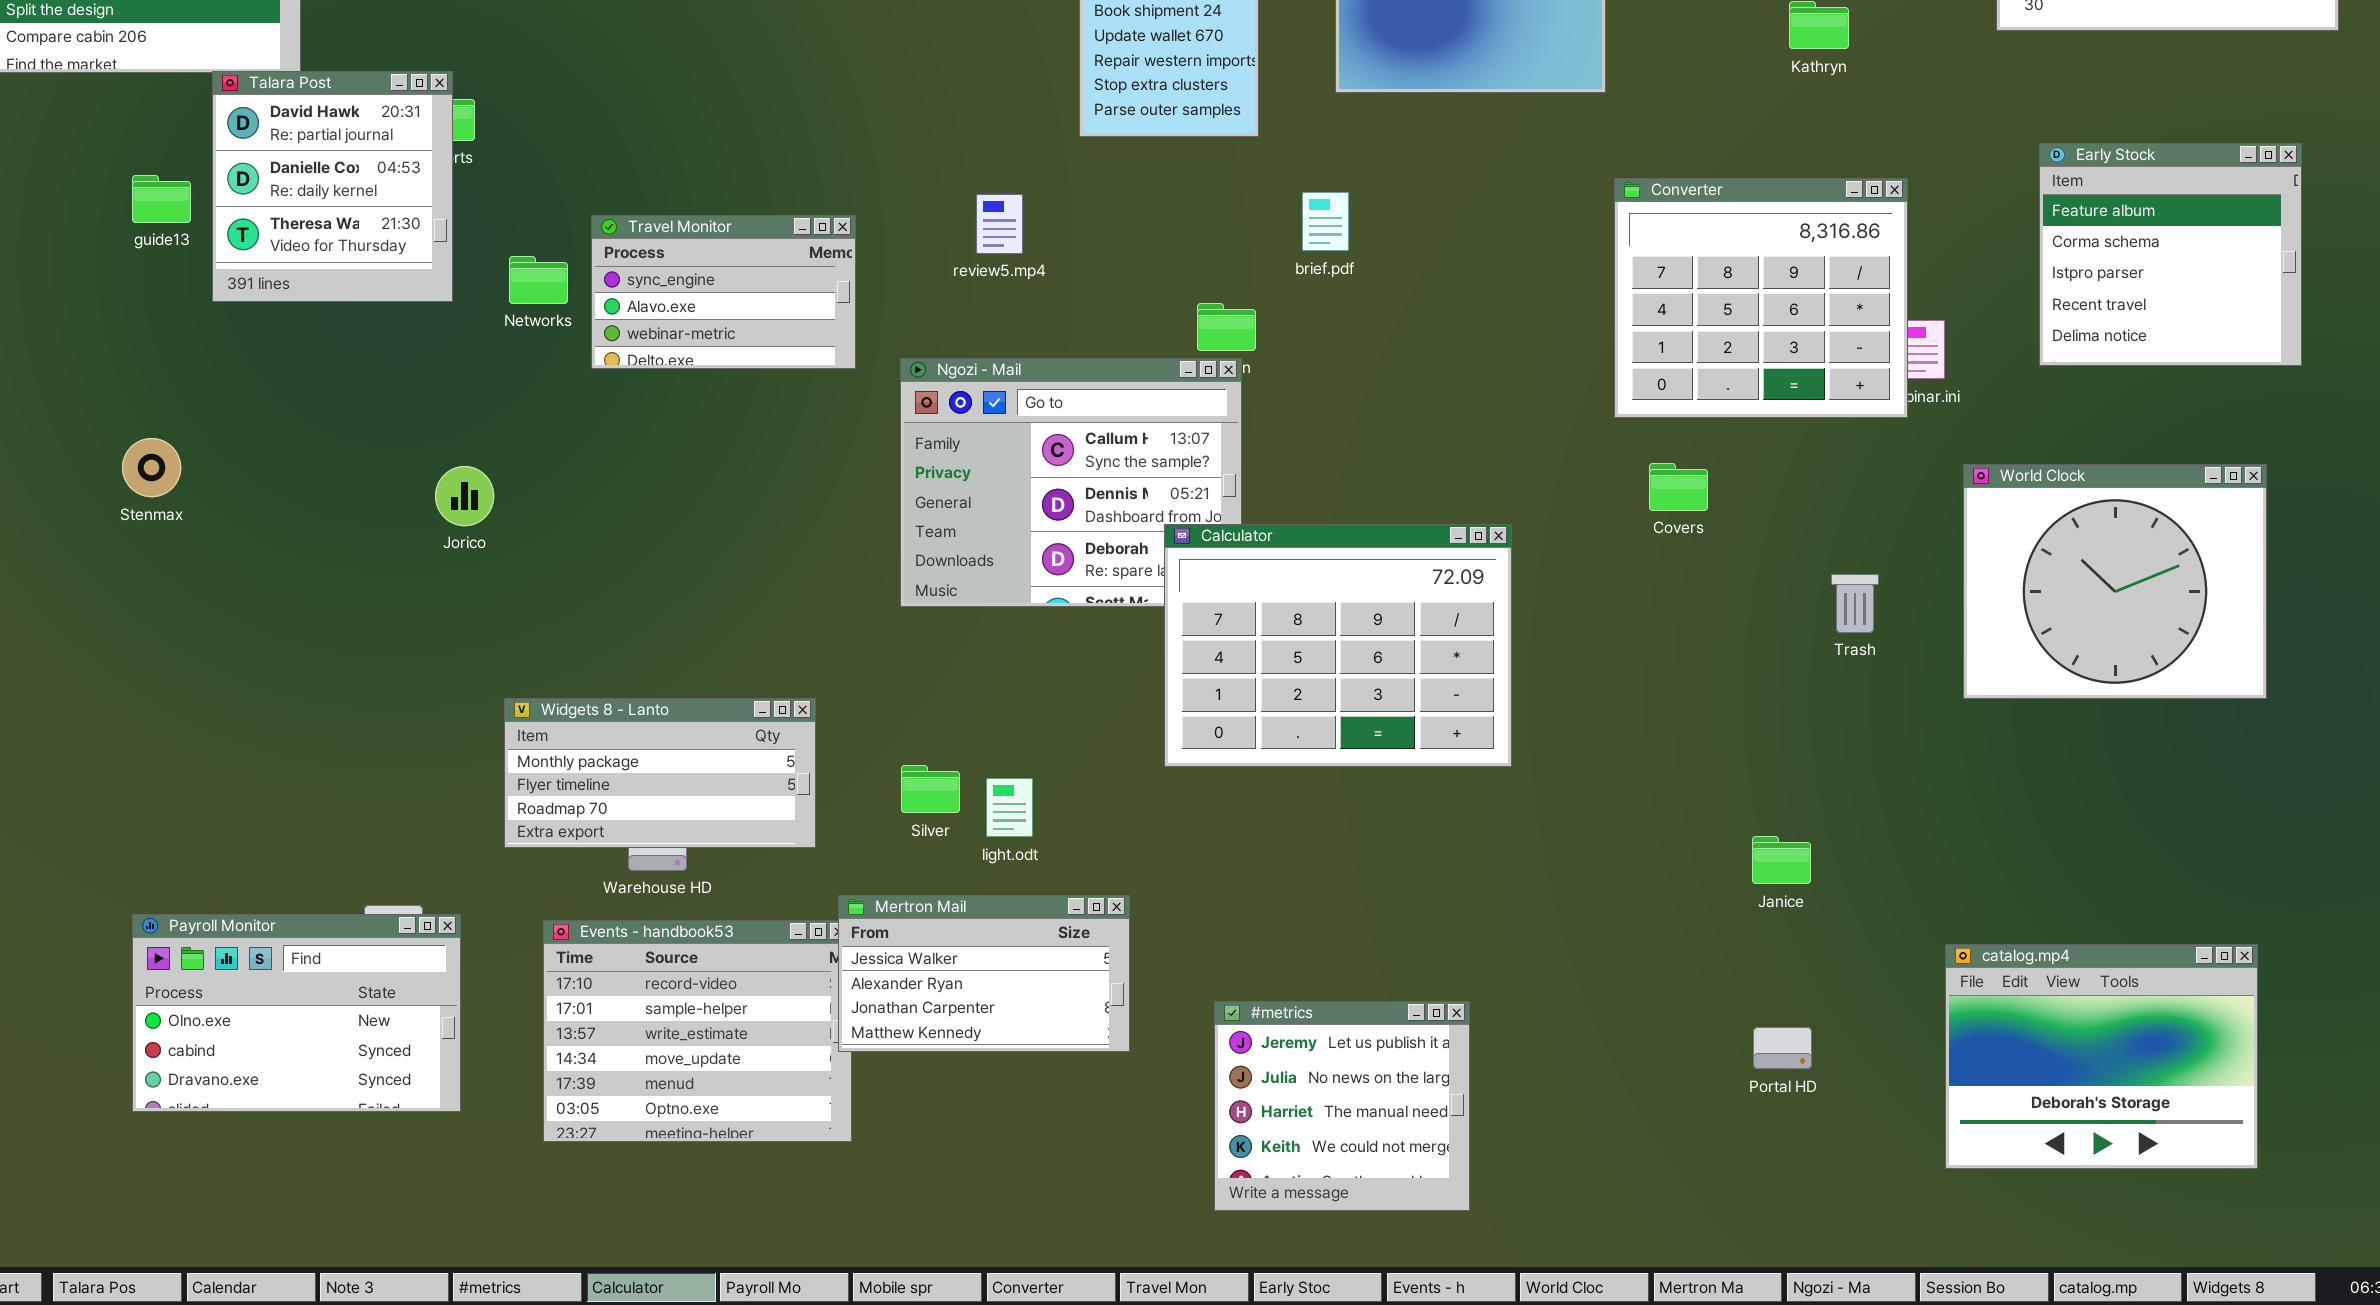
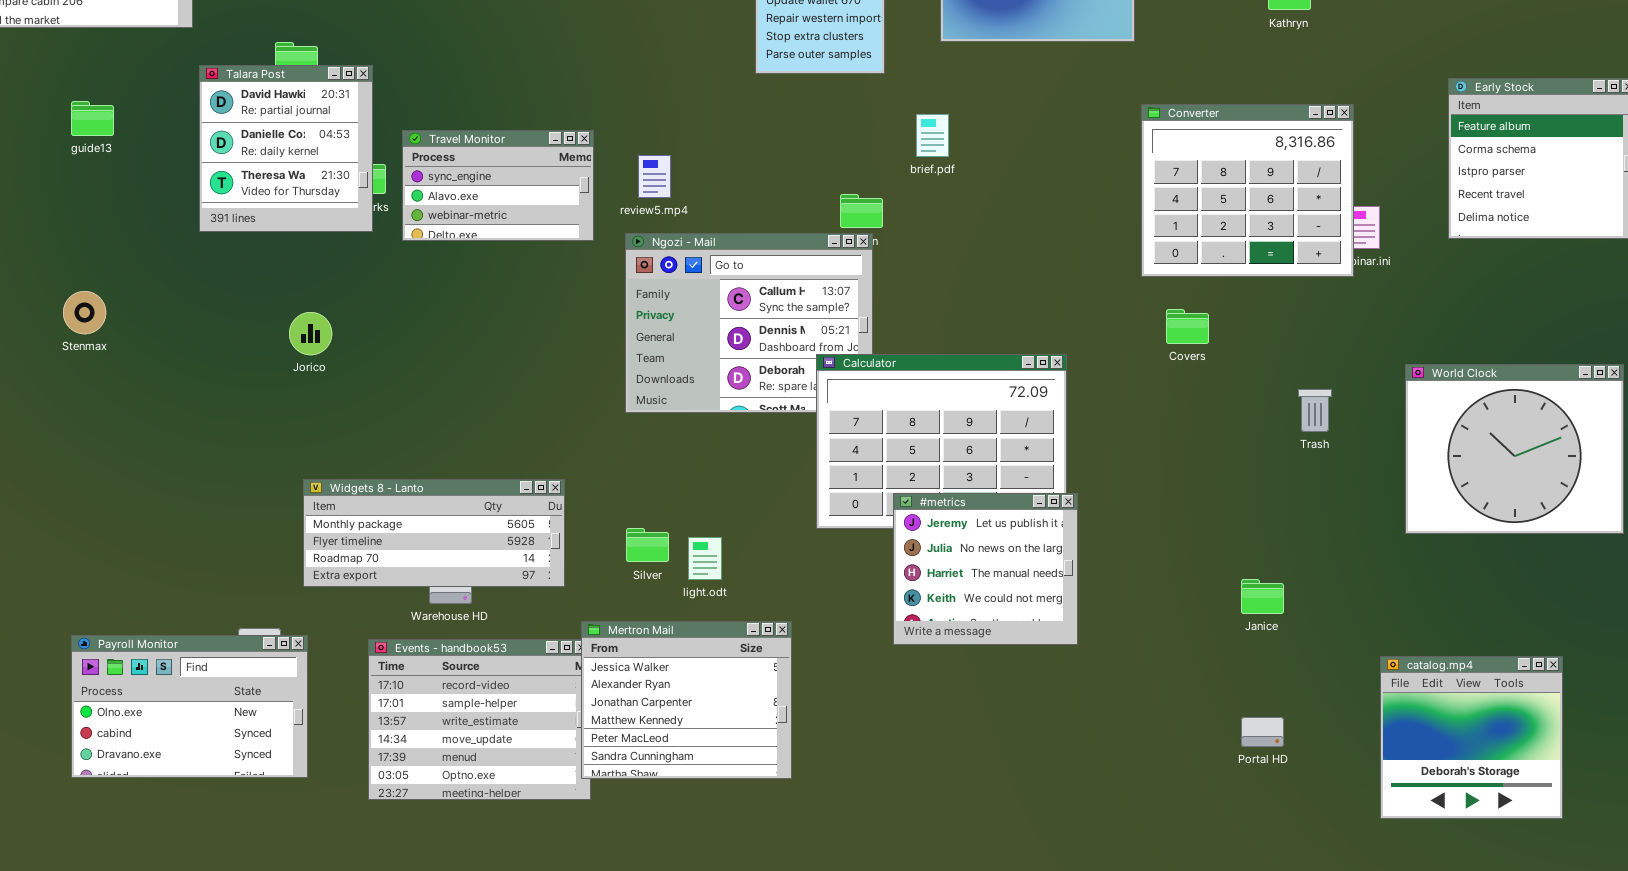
Talara Post: [212,71,453,302] -> [199,65,373,232], moved
review5.mp4: [976,194,1023,254] -> [638,155,671,198], moved
World Clock: [1963,464,2267,699] -> [1405,364,1624,534], moved
Widgets 8 - Lanto: [504,698,816,848] -> [303,479,565,587], resized
Mertron Mail: [838,895,1130,1052] -> [581,621,792,779], resized
catalog.mp4: [1945,944,2258,1169] -> [1380,656,1563,819], resized
#metrics: [1214,1001,1470,1211] -> [893,493,1078,645], moved

